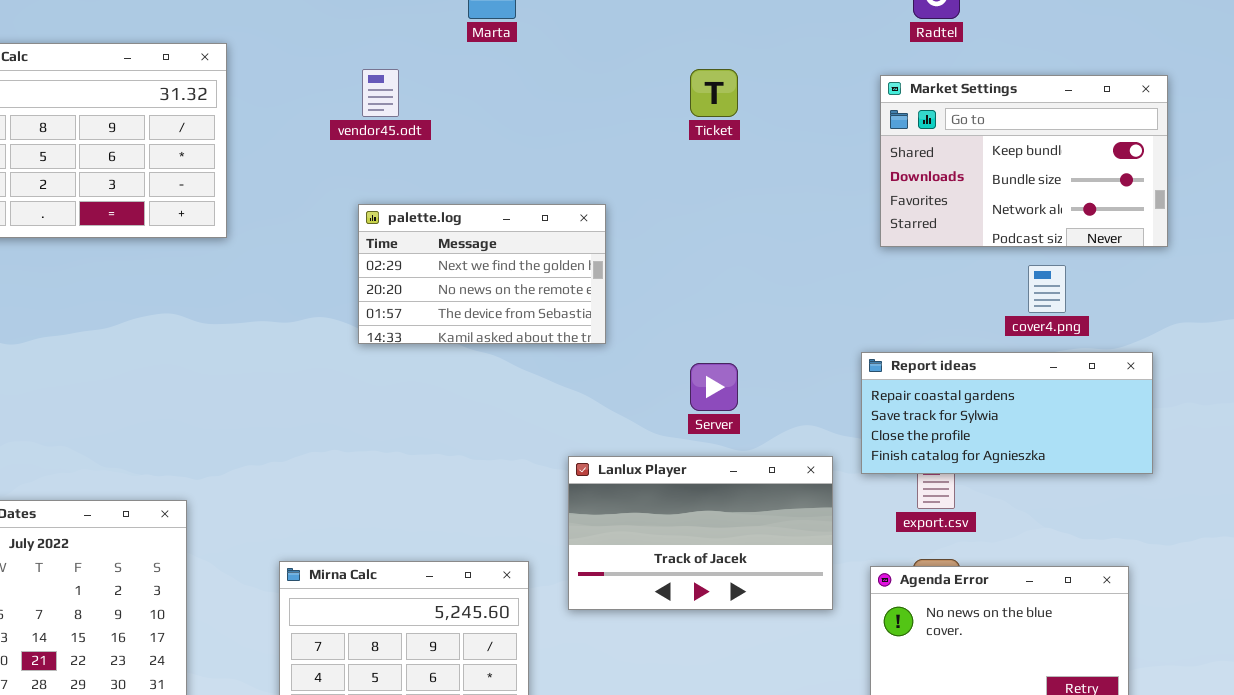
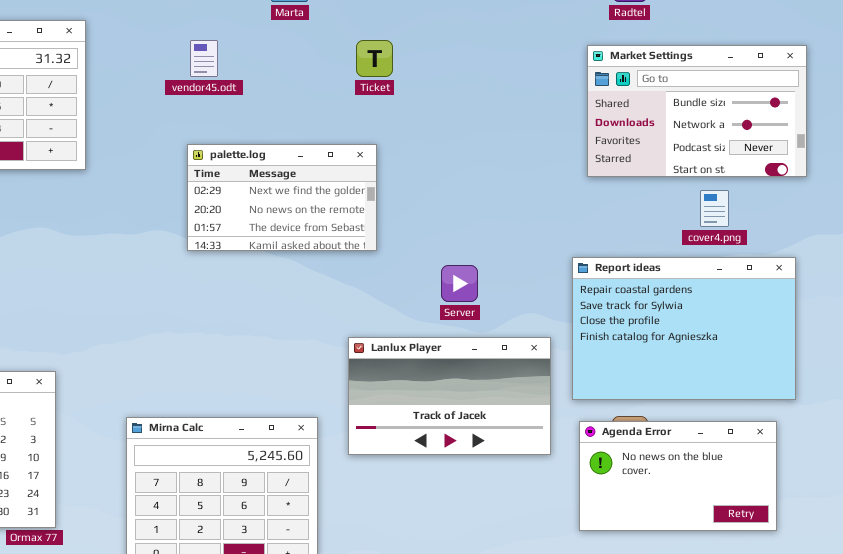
Ticket: [690,69,738,117] -> [356,40,393,77], moved
Market Settings: [880,75,1168,247] -> [587,45,807,177], scrolled down 1 row
Report ideas: [861,352,1153,474] -> [572,257,796,400], resized

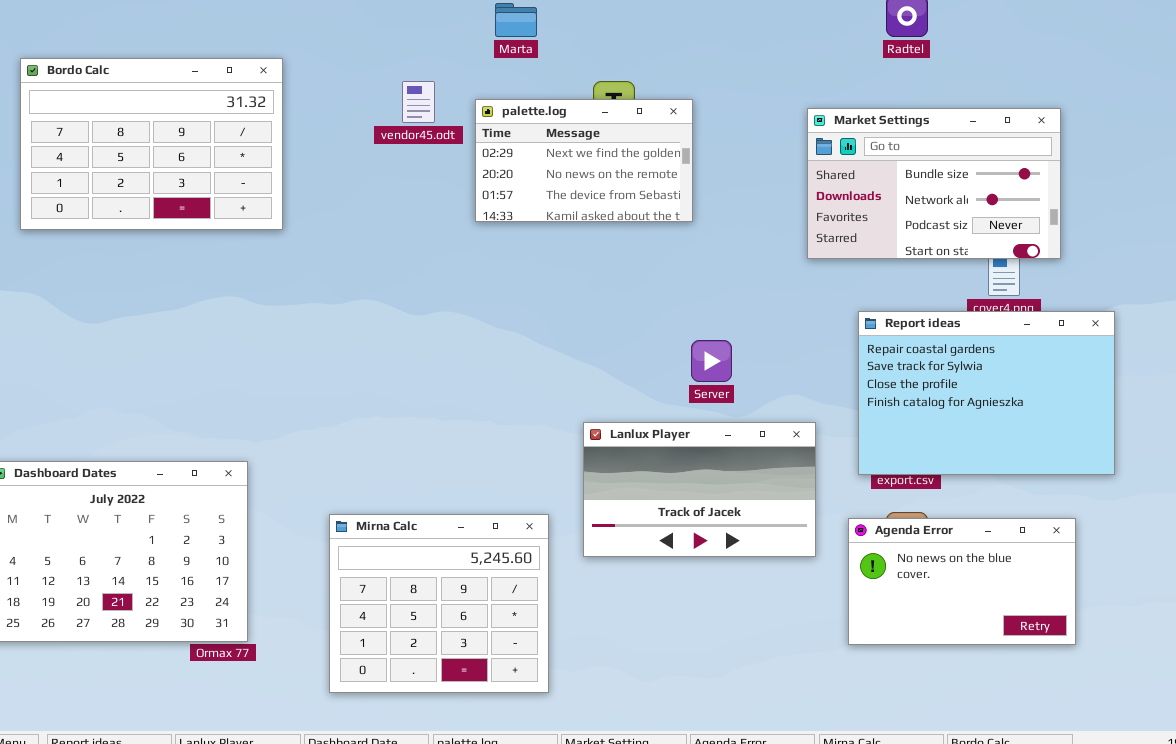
Market Settings: [587,45,807,177] -> [807,108,1061,259], moved
palette.log: [187,144,377,251] -> [475,99,693,222], moved
Report ideas: [572,257,796,400] -> [858,311,1115,475], moved

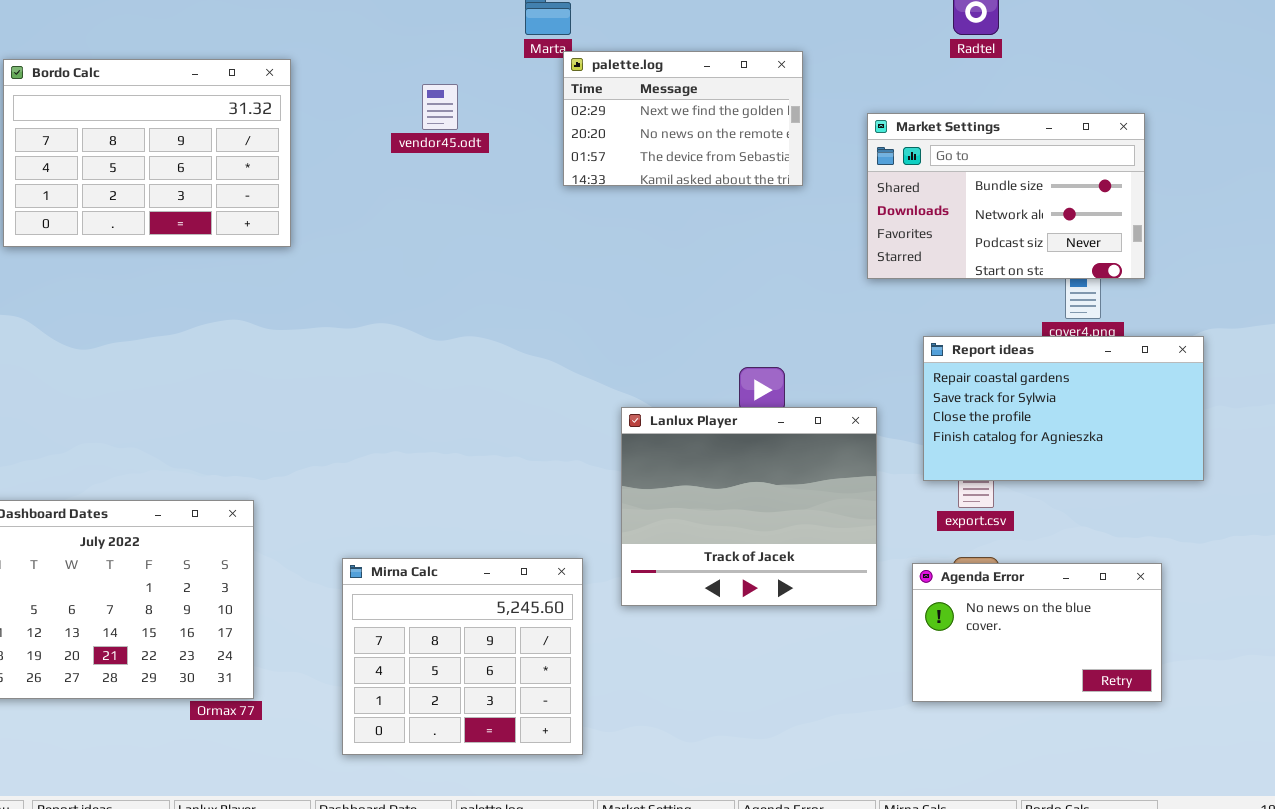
palette.log: [475,99,693,222] -> [563,51,803,186], moved
Report ideas: [858,311,1115,475] -> [923,336,1204,481], resized
Lanlux Player: [583,422,816,557] -> [621,407,877,606], resized

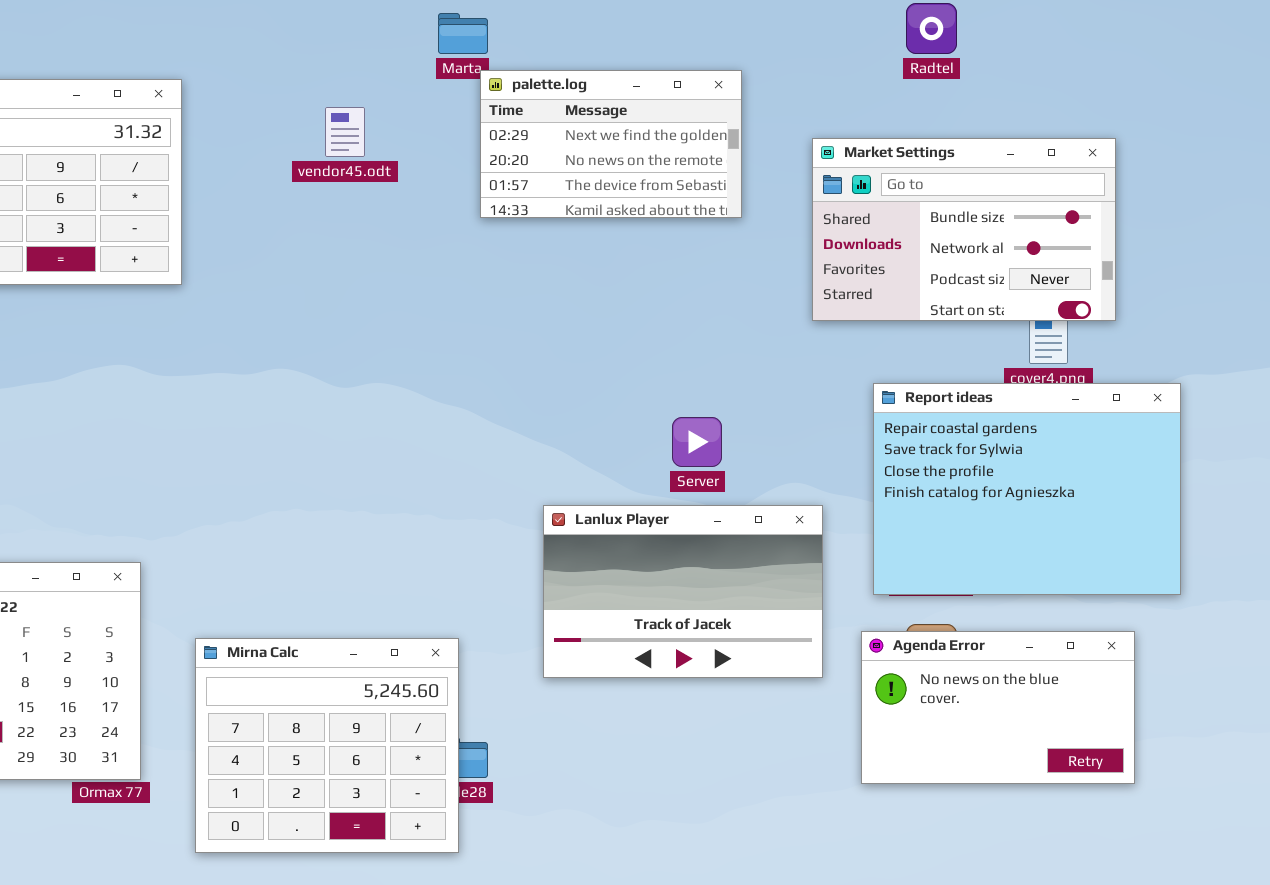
Report ideas: [923,336,1204,481] -> [873,383,1181,595], resized
Lanlux Player: [621,407,877,606] -> [543,505,823,678], resized
Mirna Calc: [342,558,583,755] -> [195,638,459,853], moved

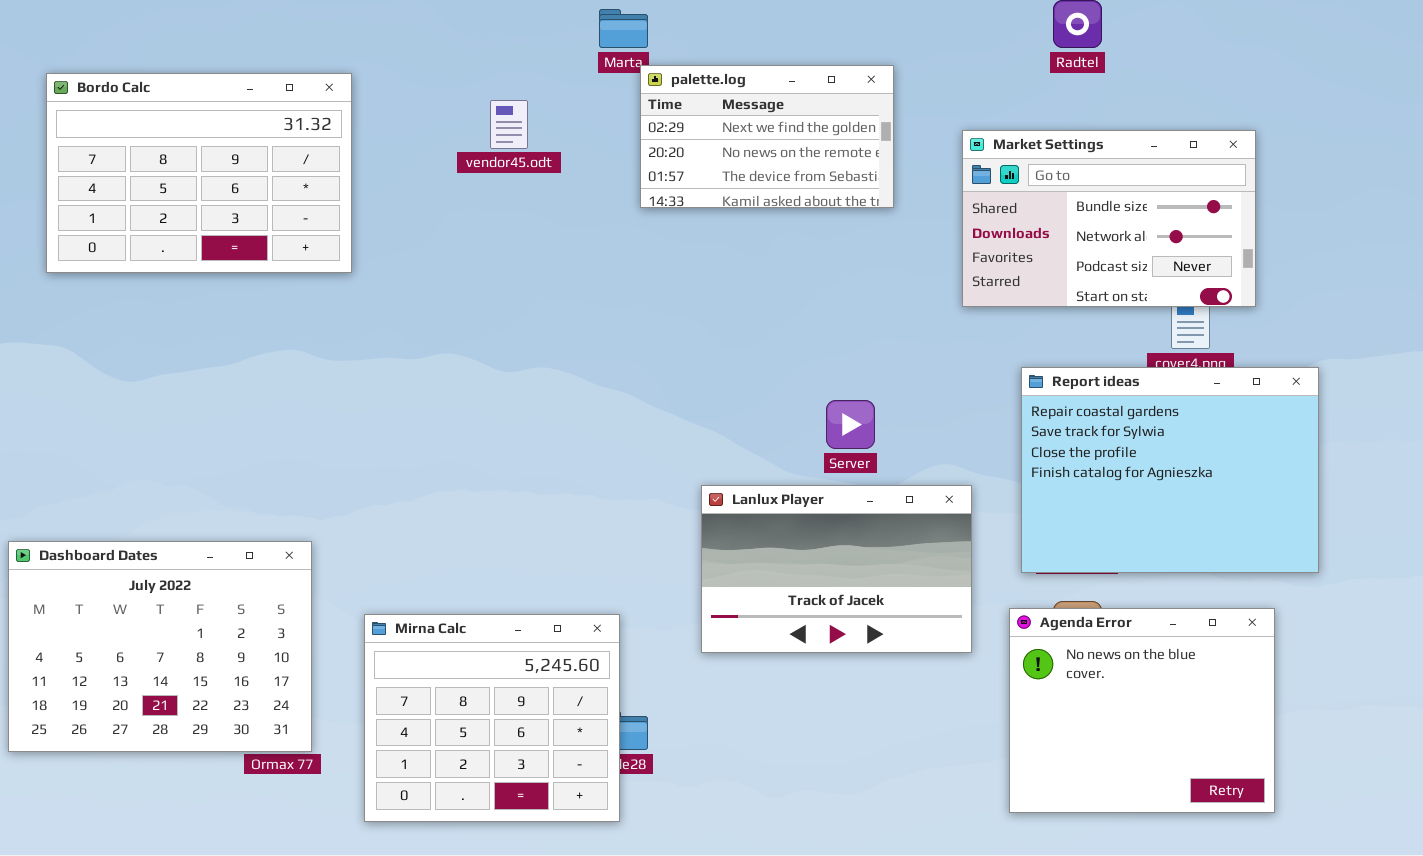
Agenda Error: [861,631,1135,784] -> [1009,608,1275,813], resized

